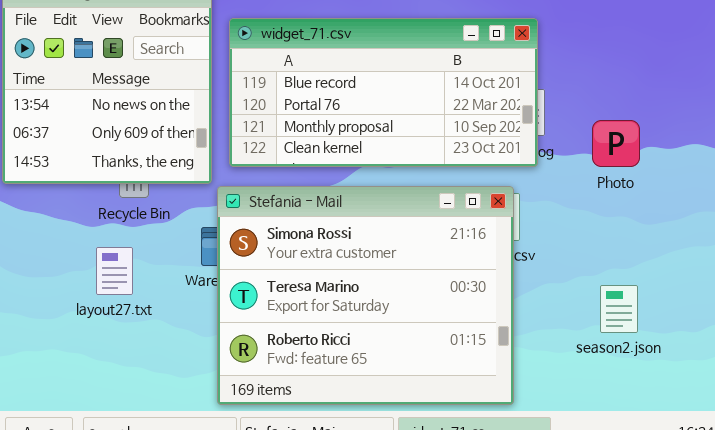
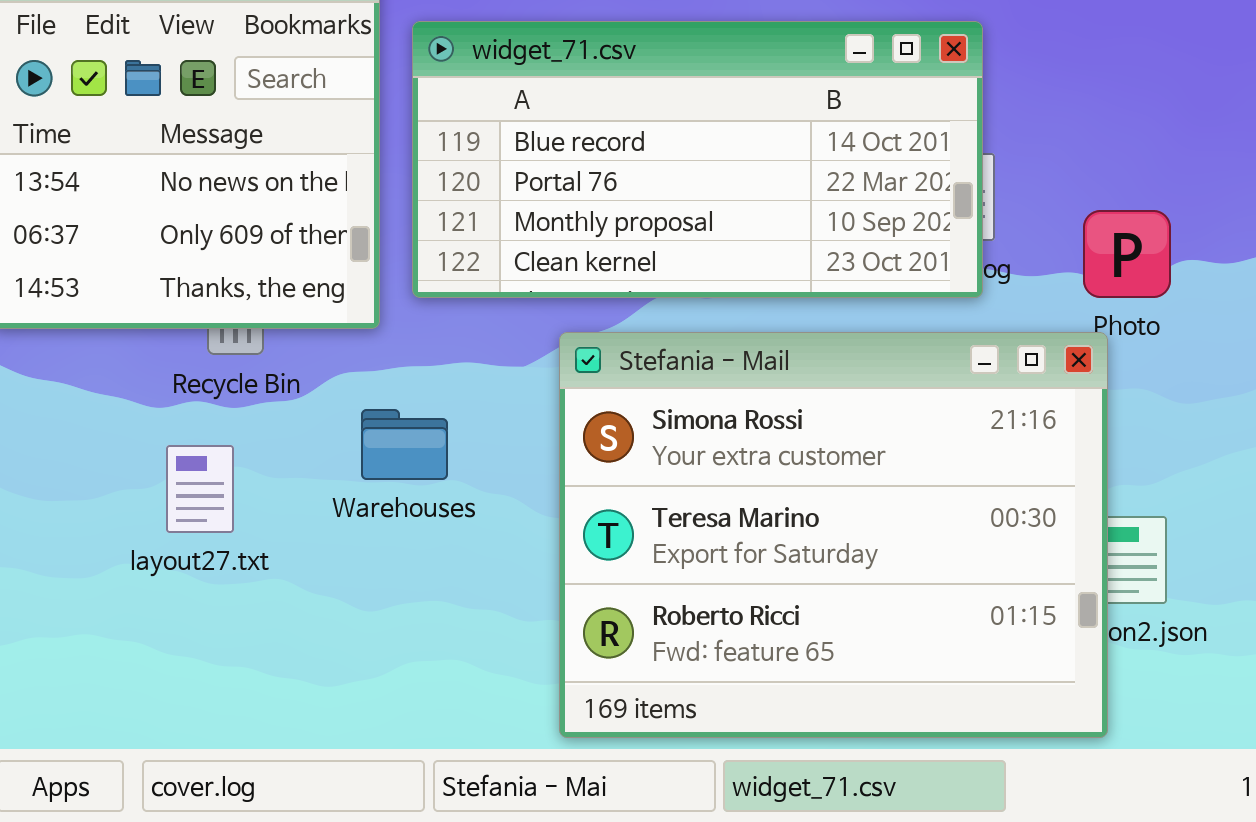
Stefania - Mail: [217,186,514,405] -> [559,332,1108,738], moved

